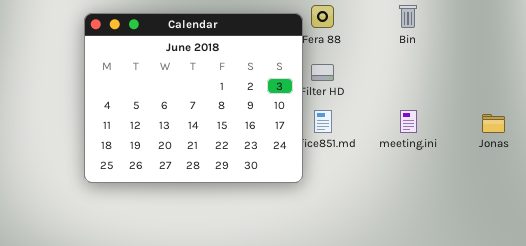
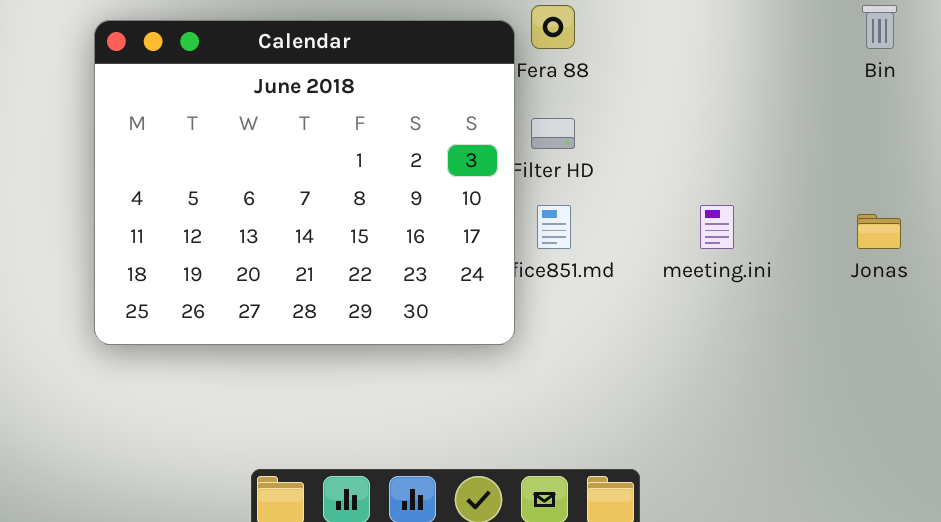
Bin: [399,5,417,28] -> [862,5,897,49], moved

